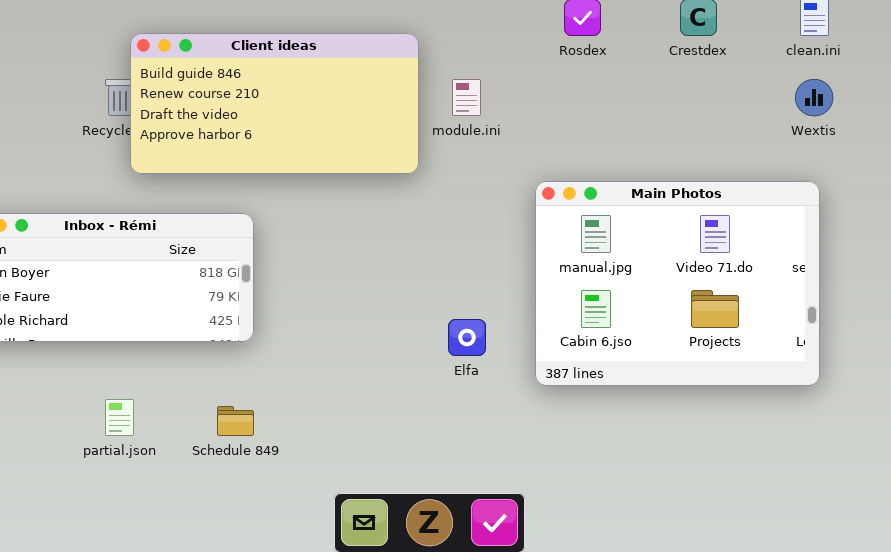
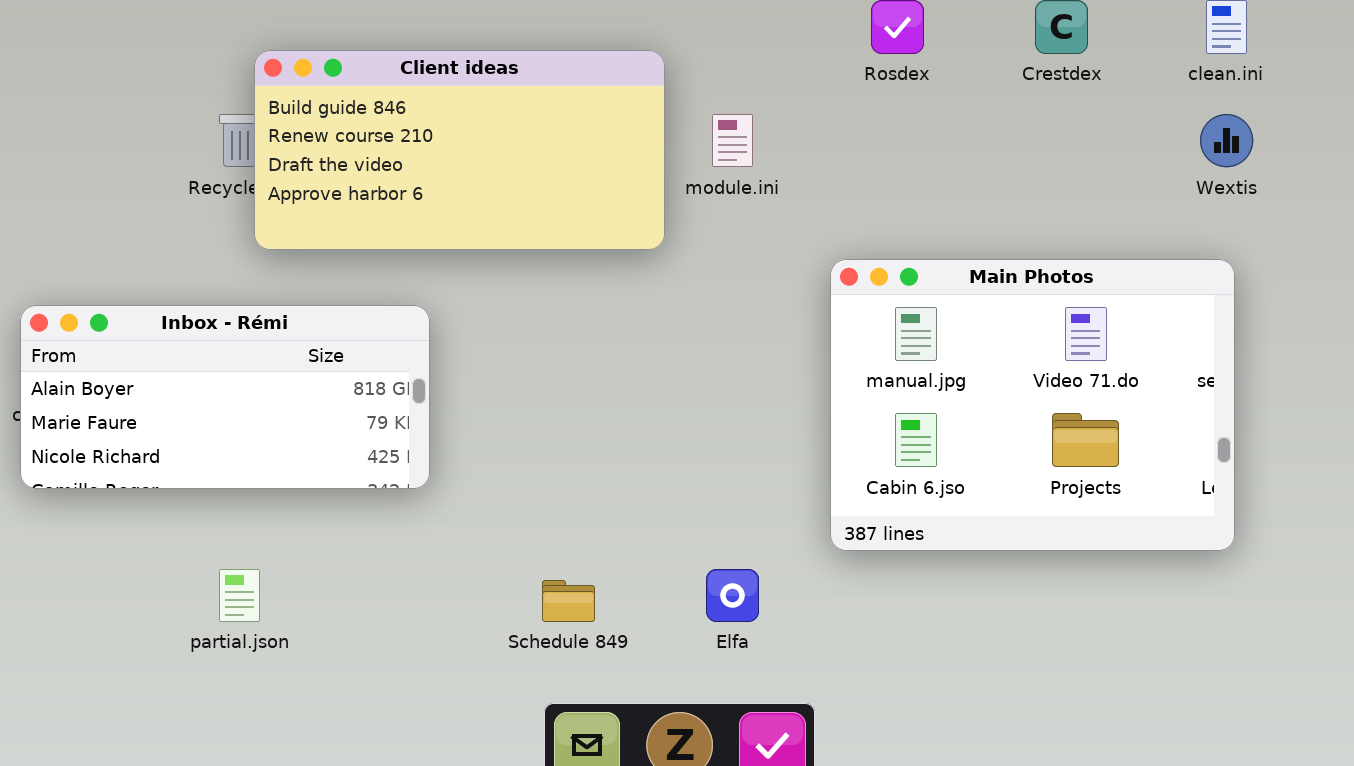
Elfa: [448,319,486,356] -> [706,569,759,622], moved
Schedule 849: [217,406,254,436] -> [542,580,595,622], moved

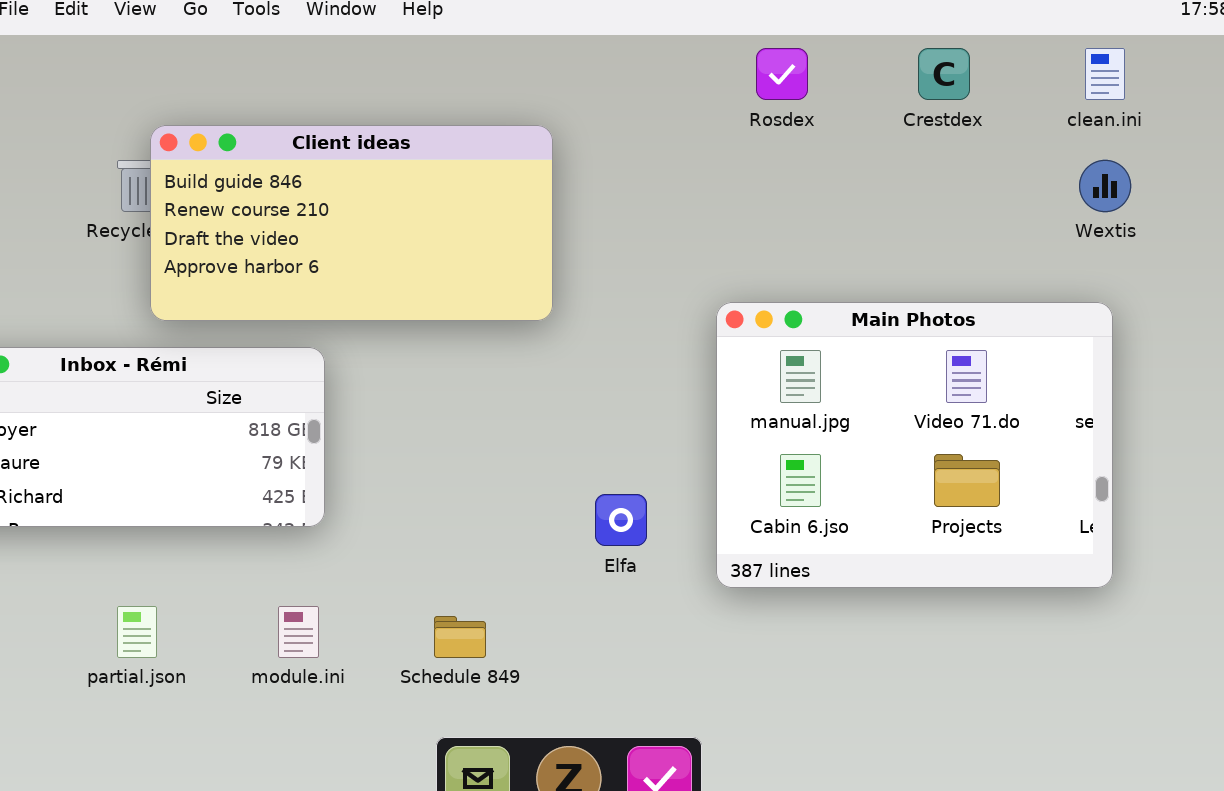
Client ideas: [254,50,665,250] -> [150,125,553,321], moved
module.ini: [712,114,753,167] -> [278,606,319,658], moved
Elfa: [706,569,759,622] -> [595,494,647,546], moved

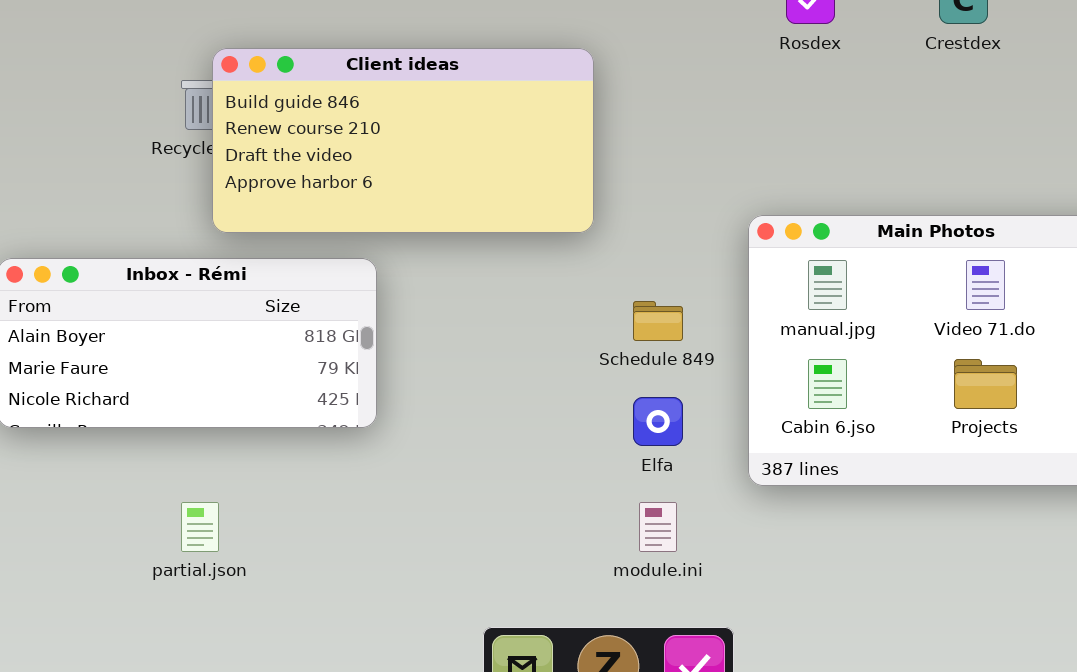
module.ini: [278,606,319,658] -> [639,502,677,552], moved
Schedule 849: [434,616,486,658] -> [633,301,683,341], moved

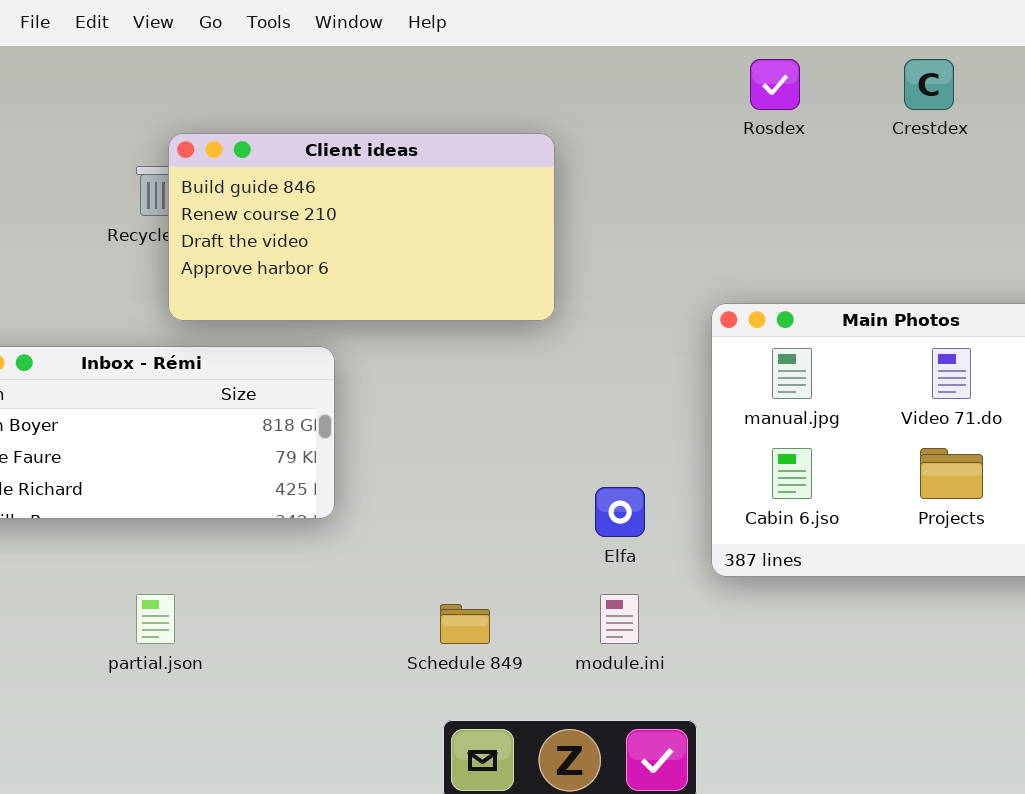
Schedule 849: [633,301,683,341] -> [440,604,490,644], moved

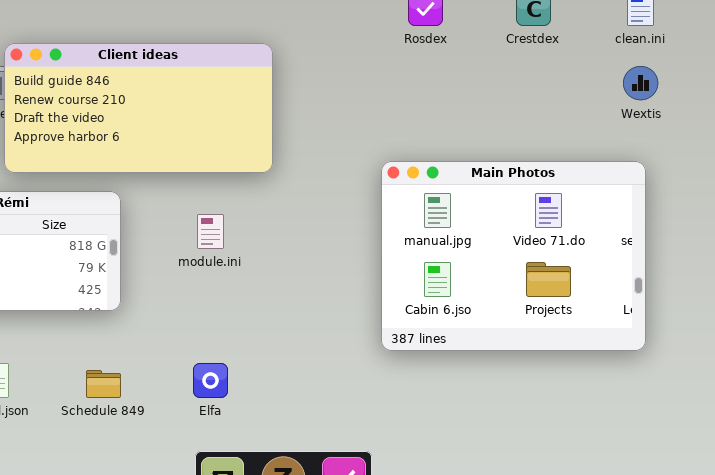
Elfa: [595,487,645,537] -> [193,363,228,398], moved
module.ini: [600,594,639,644] -> [197,214,224,249], moved
Schedule 849: [440,604,490,644] -> [86,370,121,398], moved

